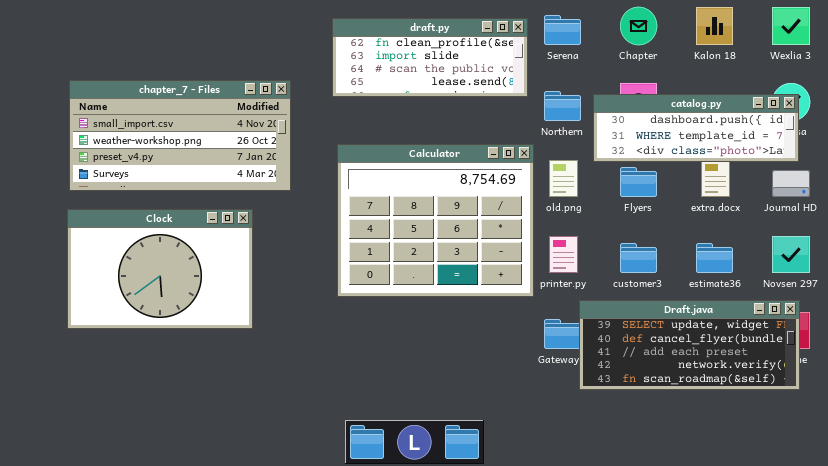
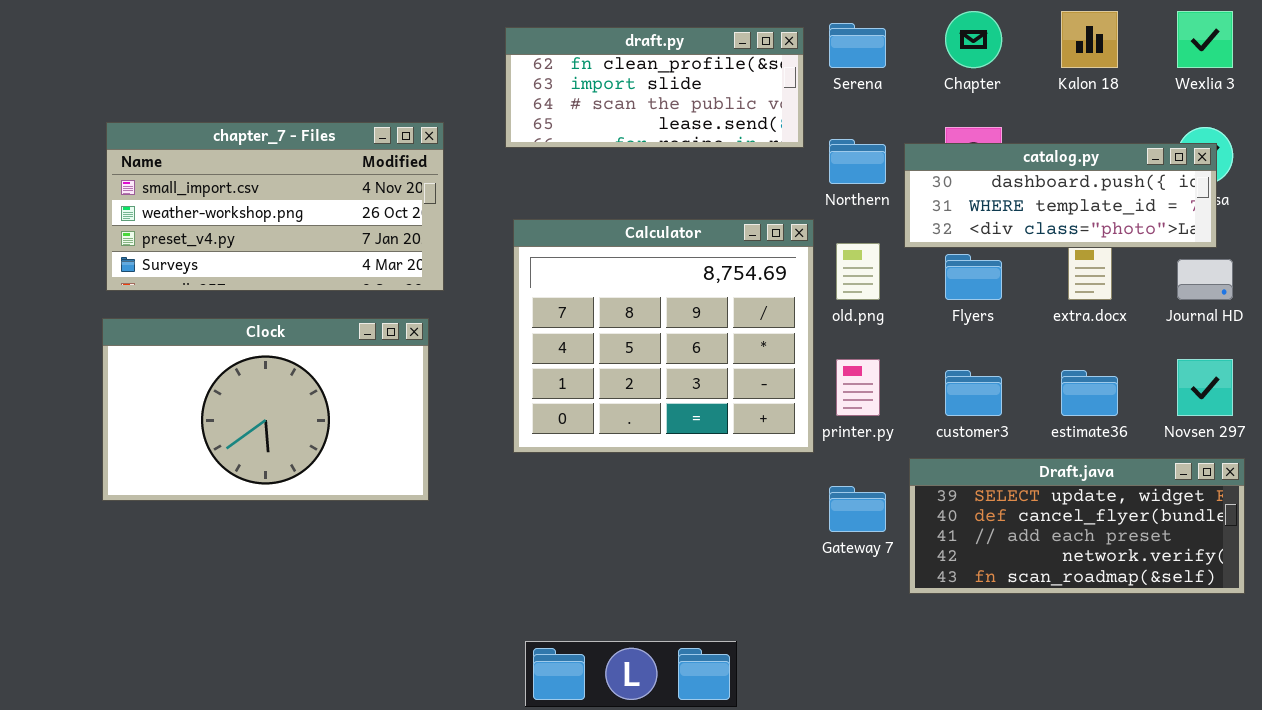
Clock: [67,209,253,329] -> [102,318,429,501], resized
Draft.java: [579,300,800,390] -> [909,458,1245,594], moved

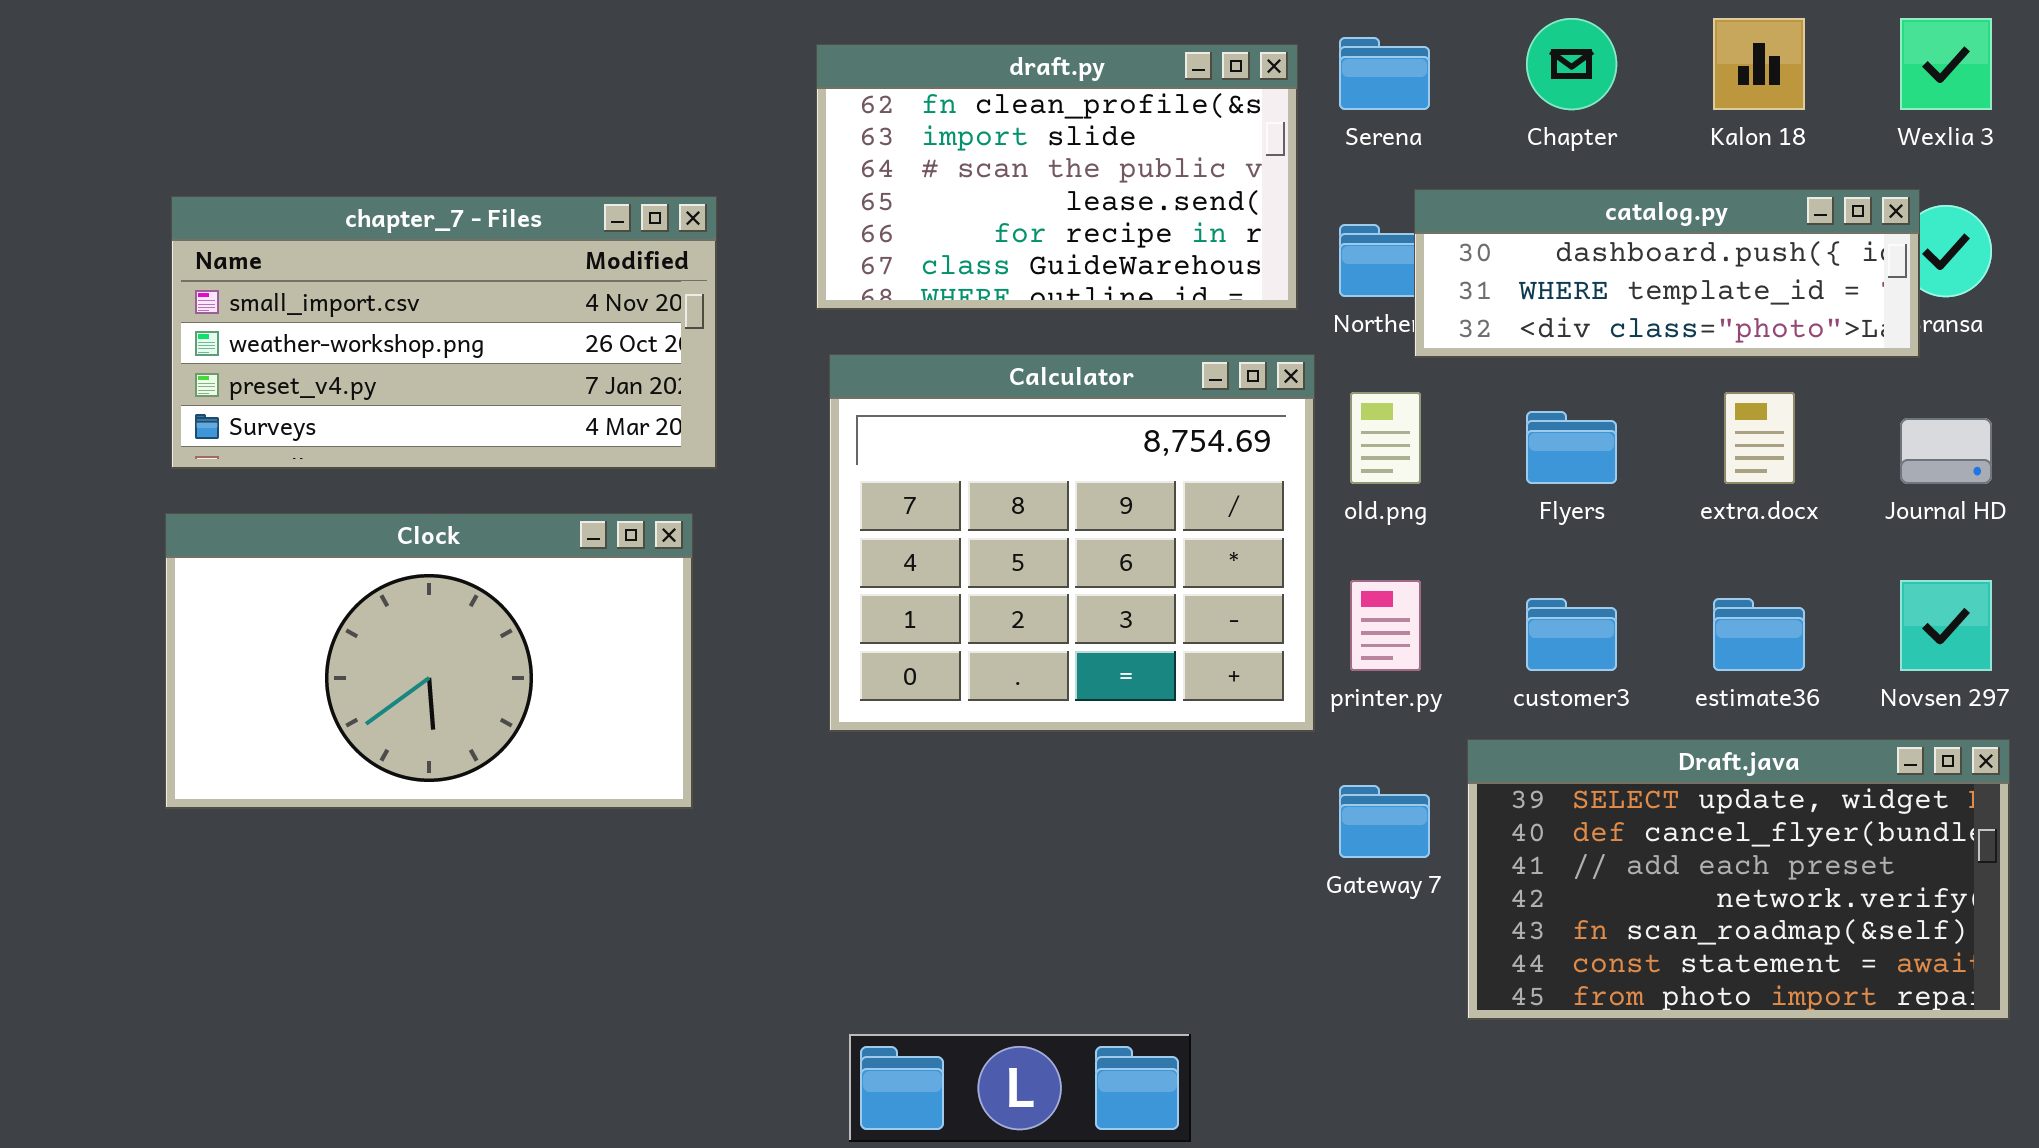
draft.py: [505,27,804,148] -> [816,44,1298,310], resized
catalog.py: [904,143,1217,248] -> [1414,189,1920,358], moved
Draft.java: [909,458,1245,594] -> [1467,739,2010,1020], resized

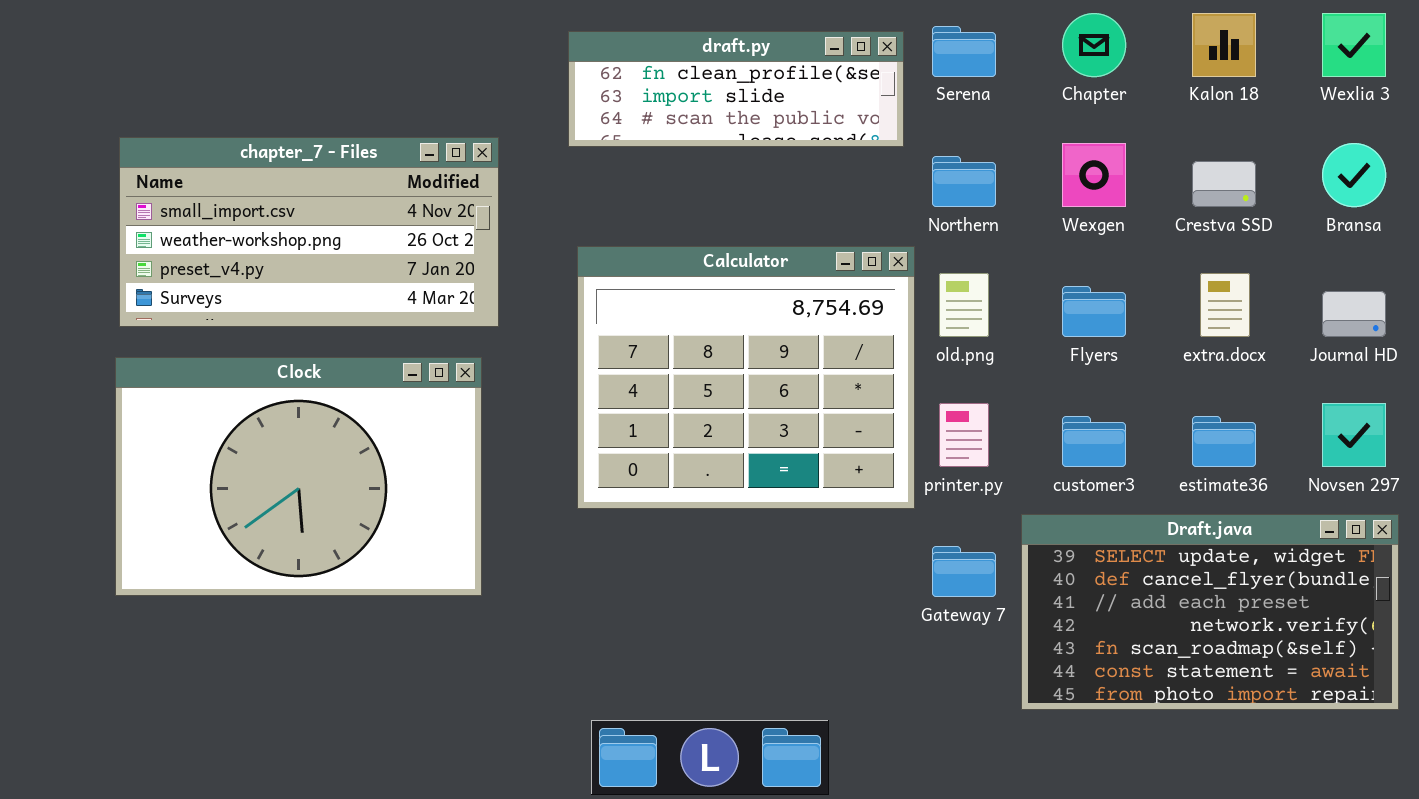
draft.py: [816,44,1298,310] -> [568,31,904,147], resized
catalog.py: [1414,189,1920,358] -> none, closed
Clock: [165,513,693,809] -> [115,357,482,596], resized

